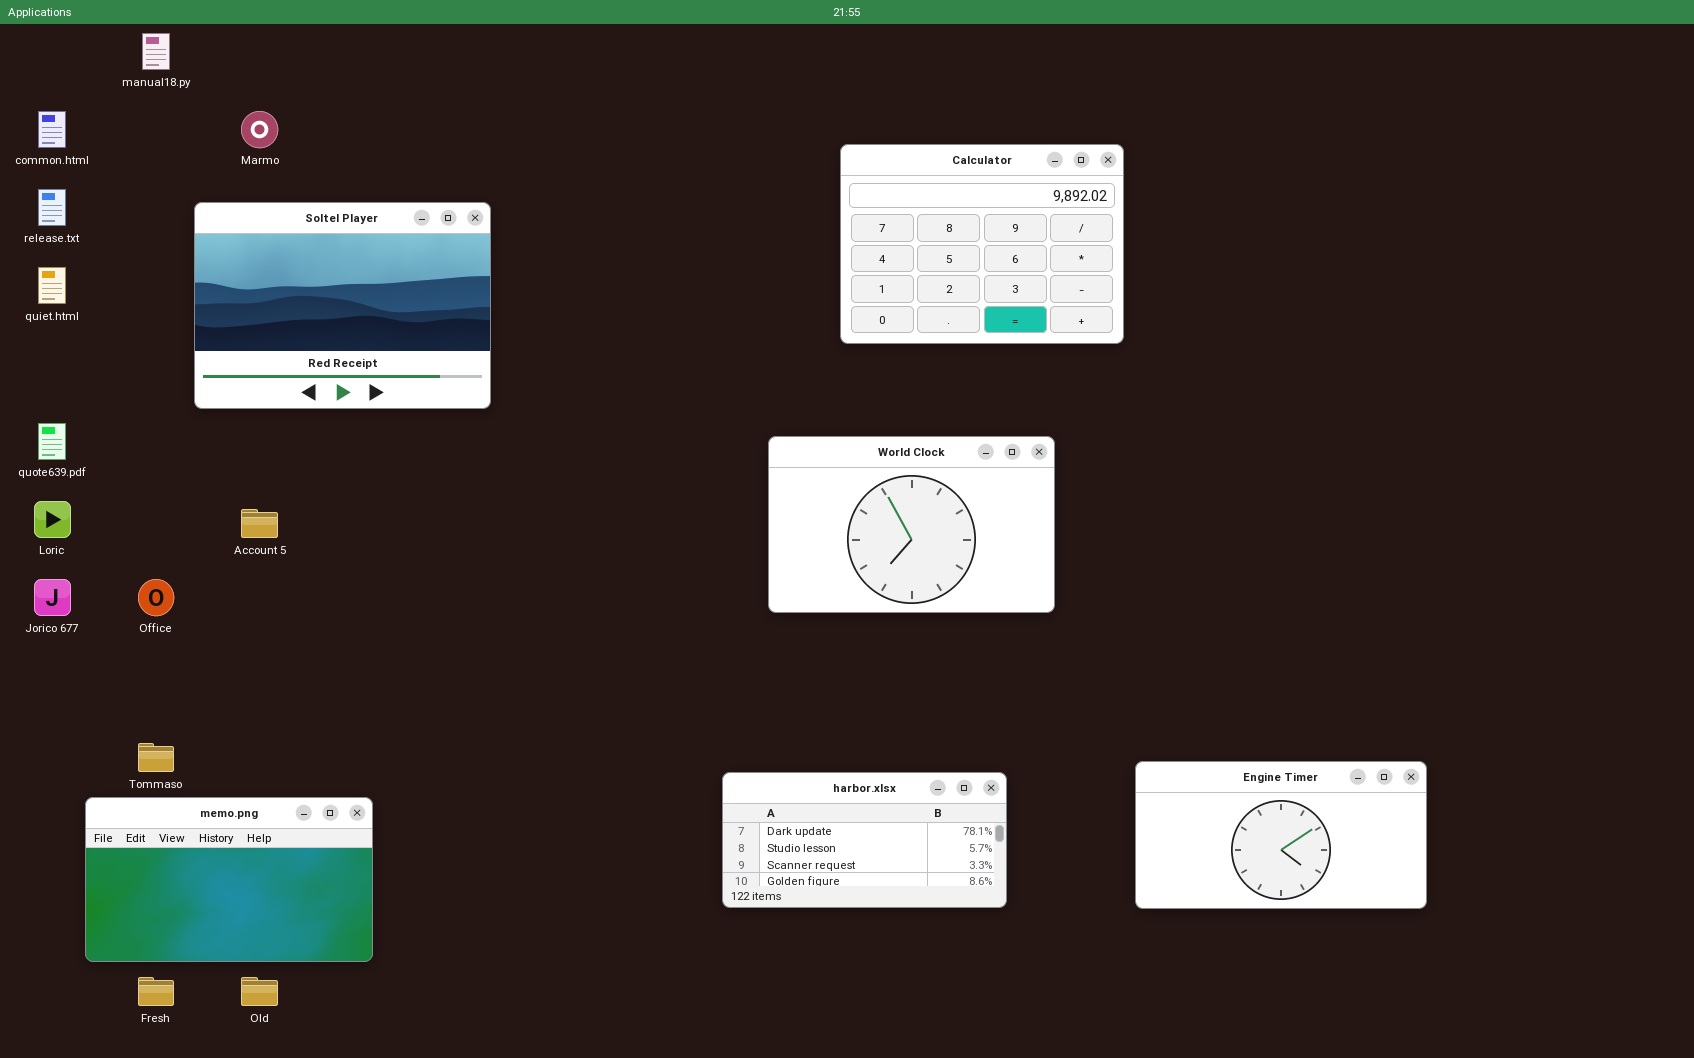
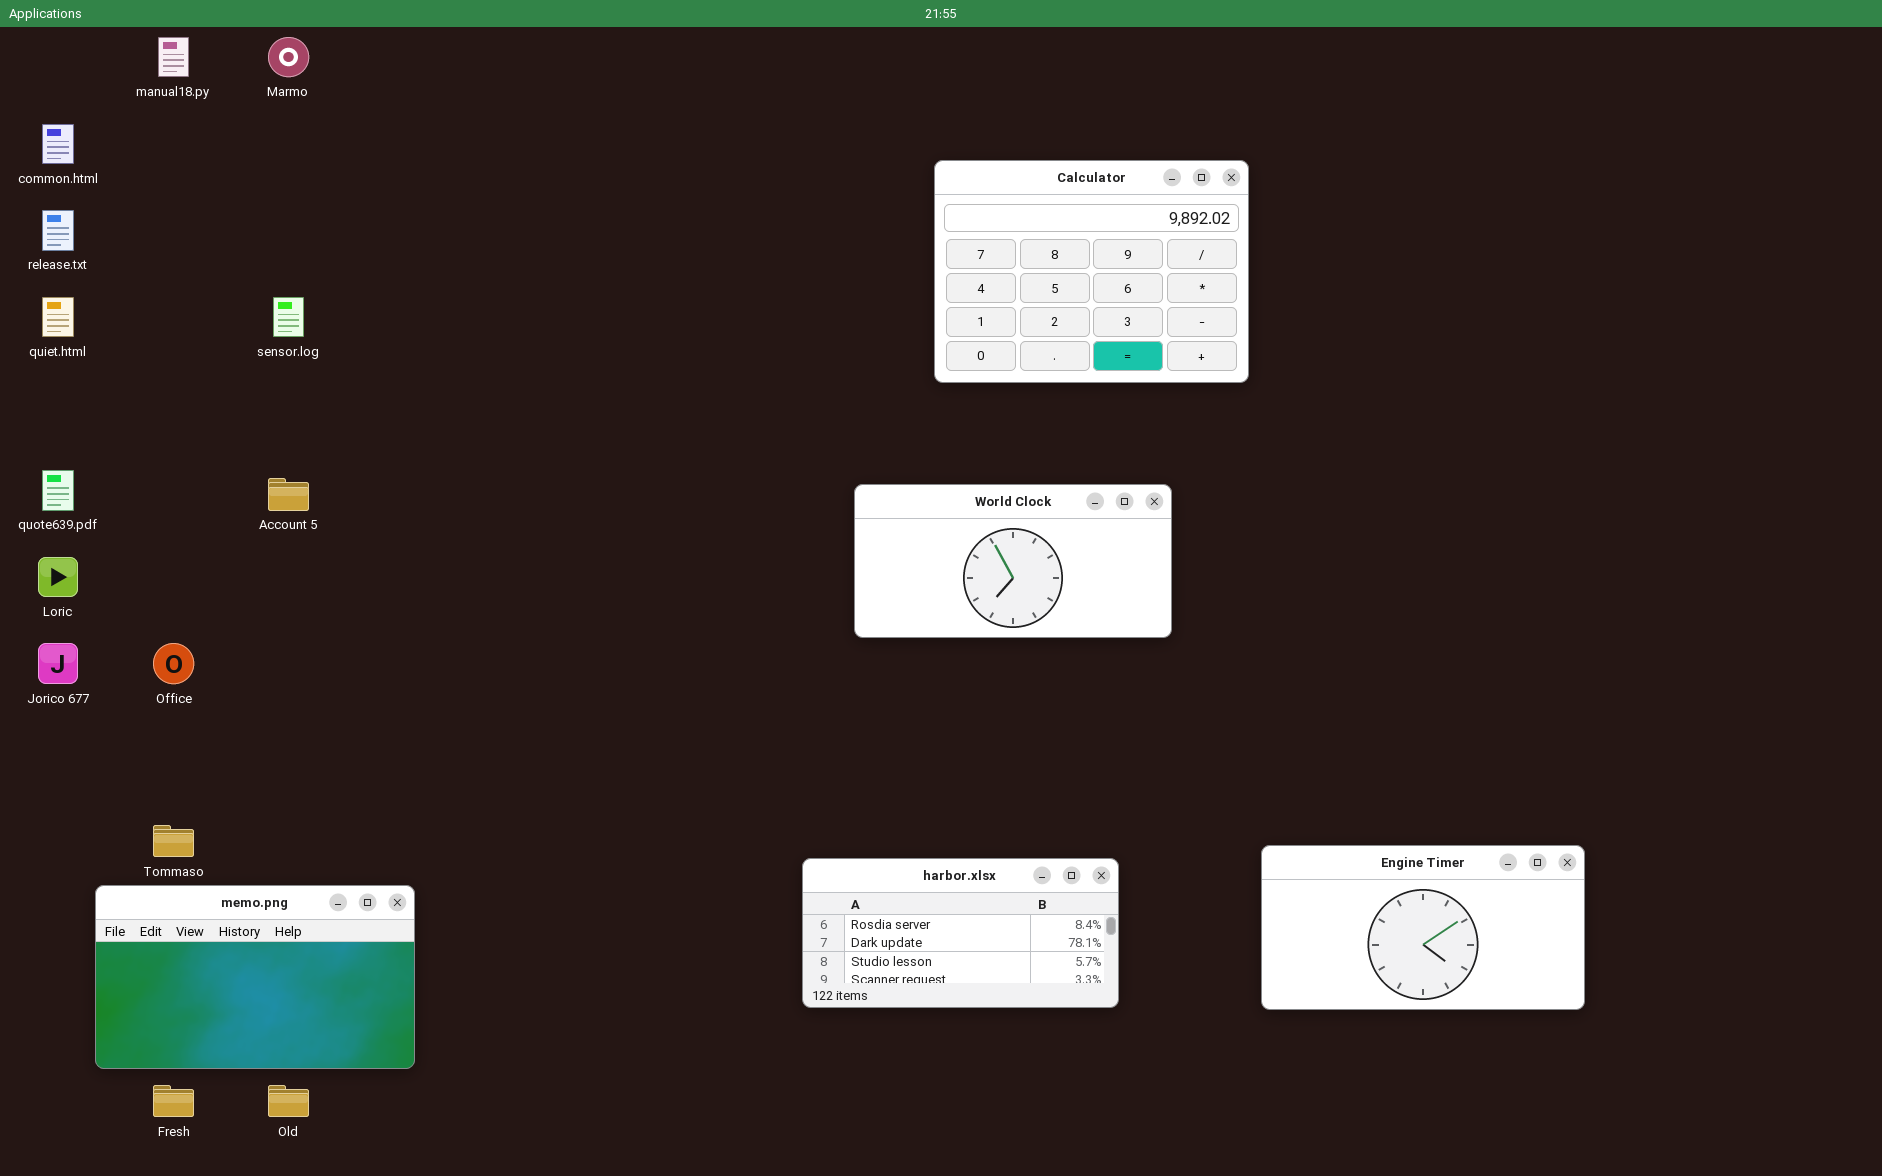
Marmo: [241,111,278,148] -> [268,37,309,77], moved
Soltel Player: [194,202,491,409] -> none, closed
World Clock: [768,436,1055,613] -> [854,484,1172,638], resized
Account 5: [241,509,278,538] -> [268,478,309,511], moved
harbor.xlsx: [722,772,1007,908] -> [802,858,1119,1008], scrolled up 1 row

